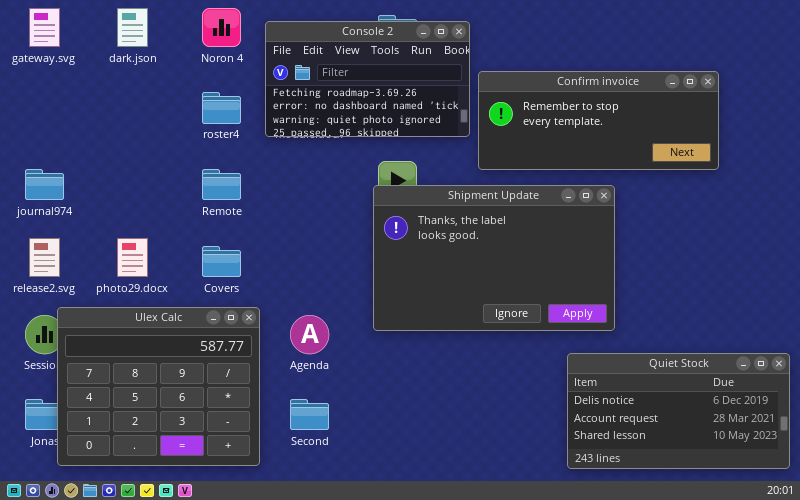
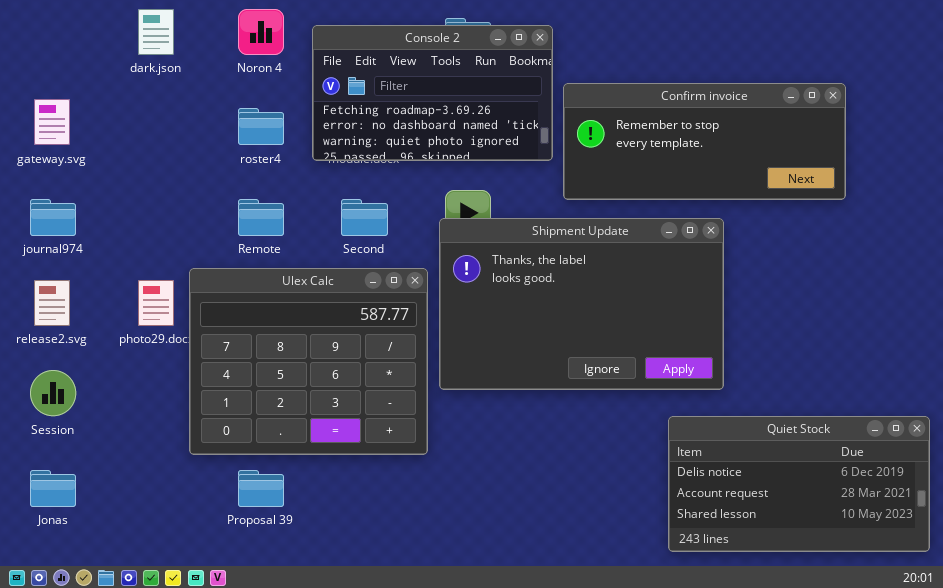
gateway.svg: [29,8,60,47] -> [34,99,70,145], moved
Ulex Calc: [57,307,260,466] -> [189,268,428,455], moved
Second: [290,399,329,430] -> [341,199,388,236], moved

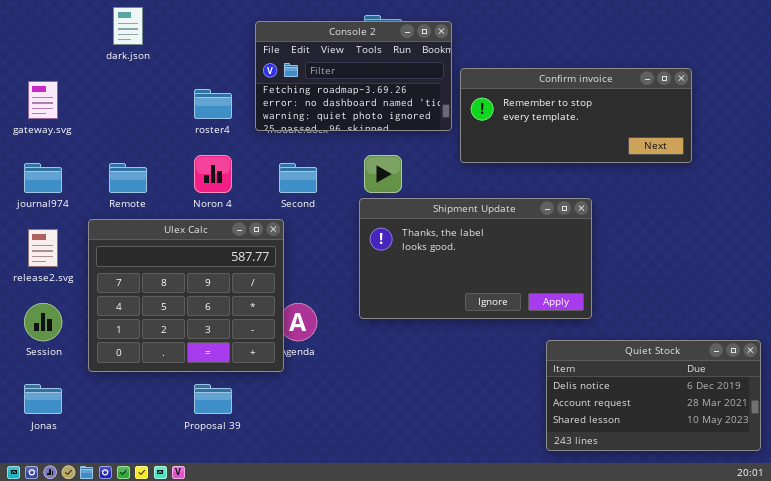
Noron 4: [238,9,284,55] -> [194,155,232,193], moved
Remote: [238,199,284,236] -> [109,163,147,193], moved
Shipment Update: [439,218,724,390] -> [359,198,592,319], resized
Ulex Calc: [189,268,428,455] -> [88,219,284,372], moved

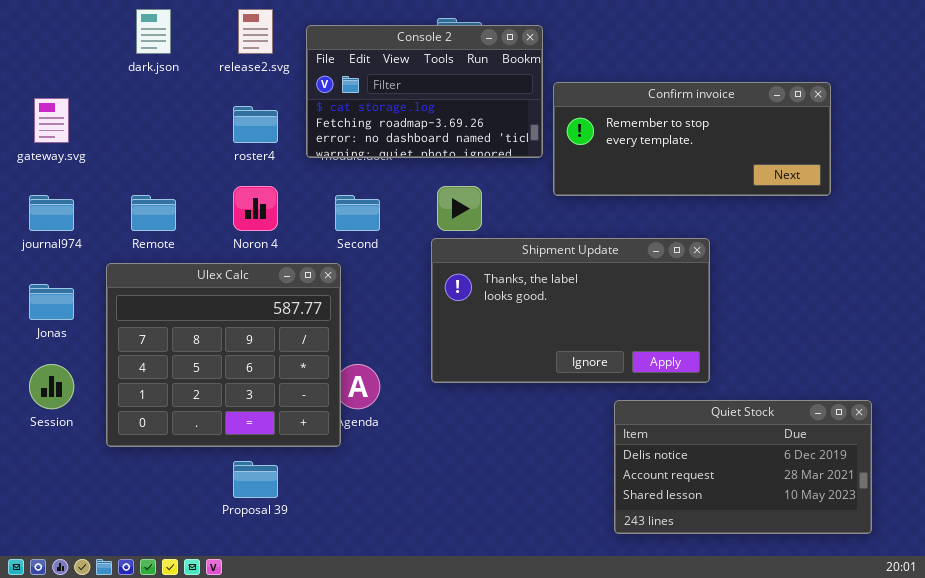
Console 2: [255,21,452,131] -> [306,25,543,158], scrolled up 1 row
release2.svg: [28,229,58,267] -> [238,9,273,54], moved
Quiet Stock: [546,340,761,451] -> [614,400,872,534], moved
Jonas: [24,384,62,414] -> [29,284,74,320], moved

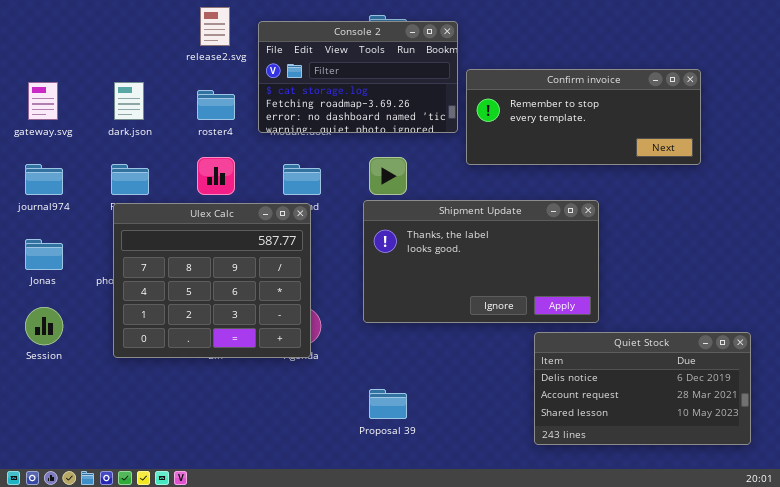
dark.json: [136,9,171,54] -> [114,82,144,120], moved
Ulex Calc: [106,263,341,447] -> [113,203,311,358], moved
Quiet Stock: [614,400,872,534] -> [534,332,751,445], moved
Proposal 39: [233,461,278,498] -> [369,389,407,419], moved

